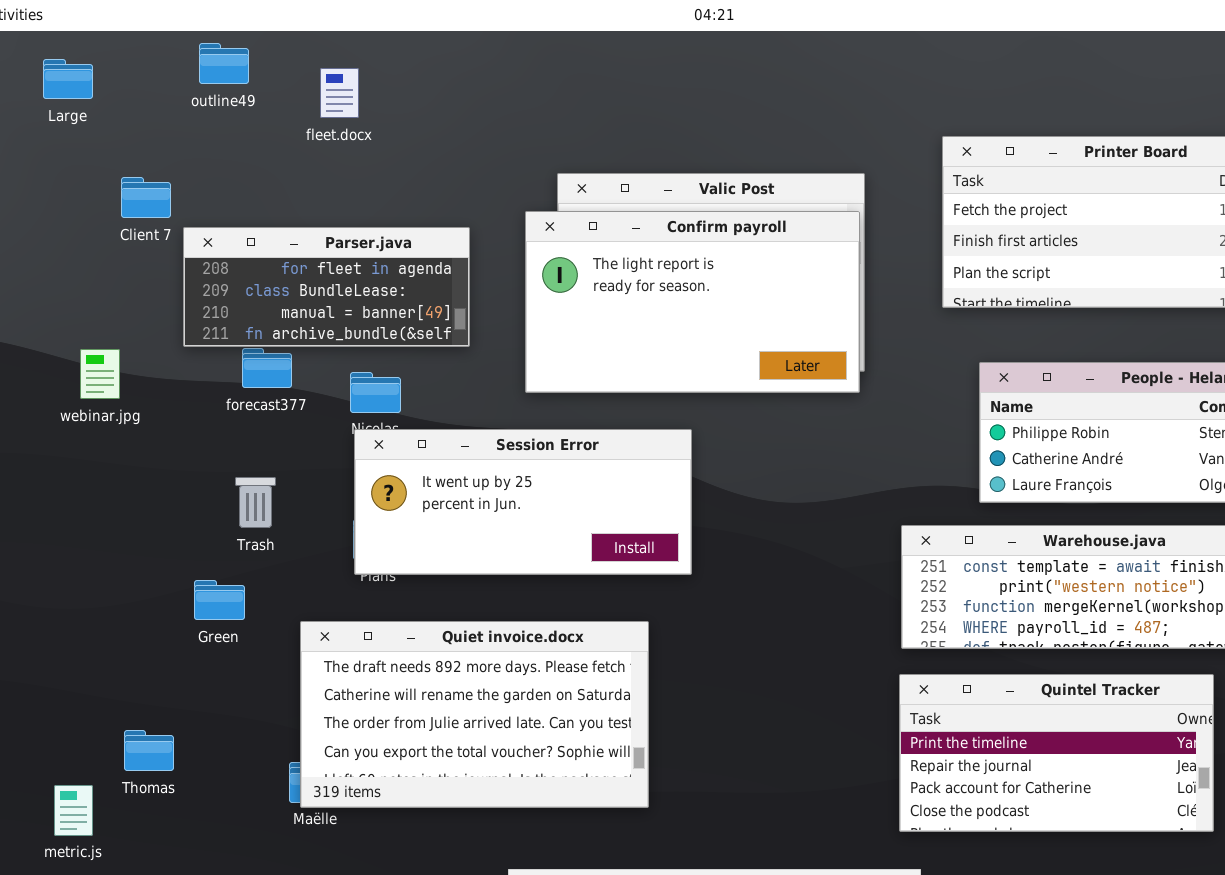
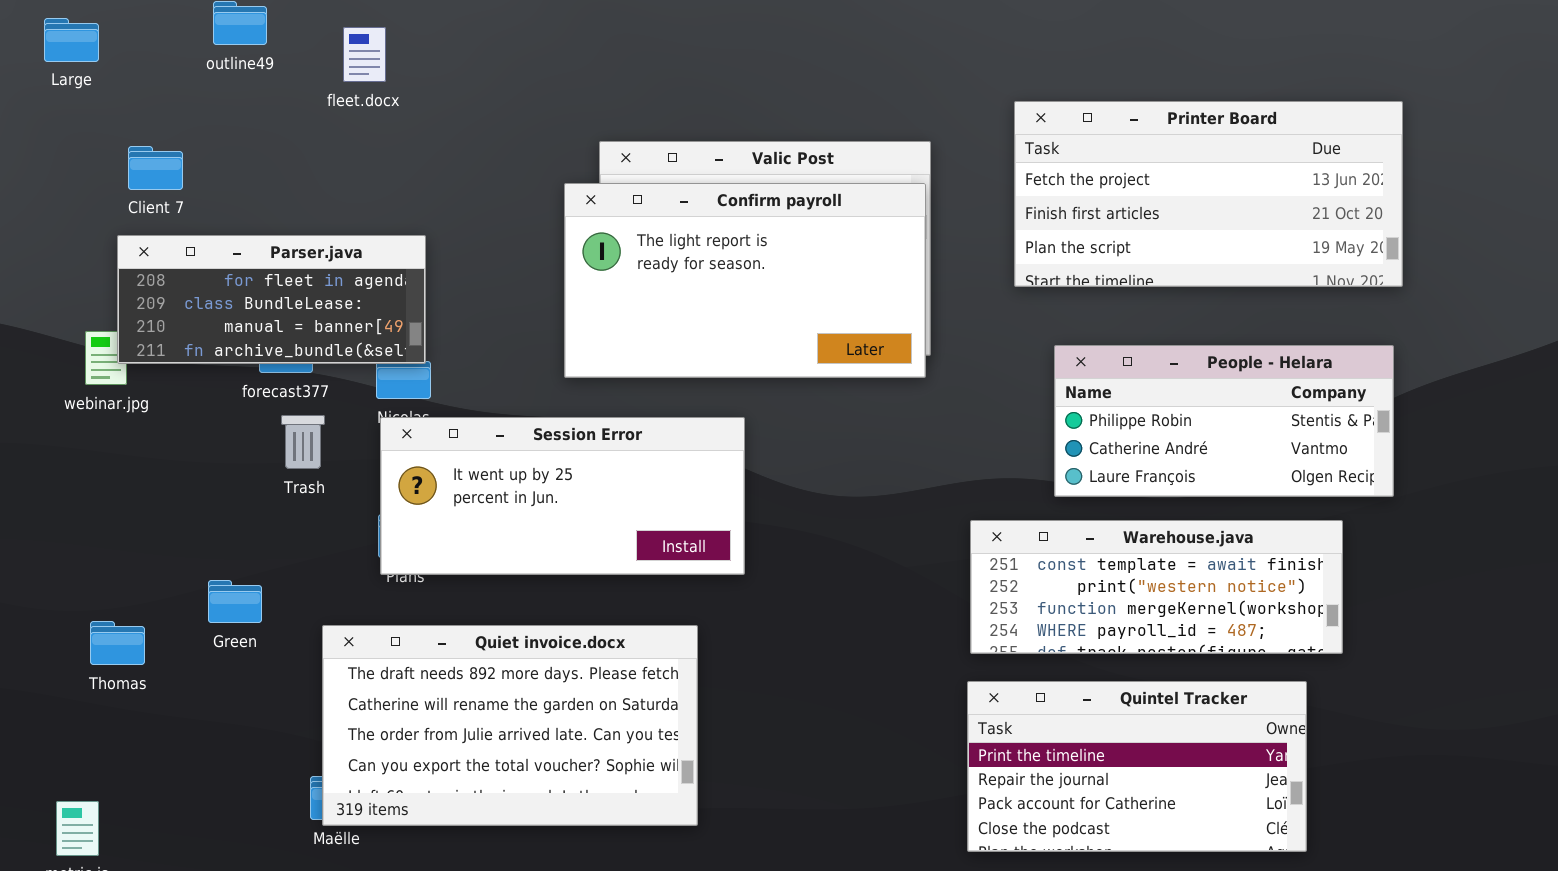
Parser.java: [183,227,470,347] -> [117,235,426,364], moved
Trash: [235,477,276,528] -> [281,415,325,469], moved
Thomas: [124,730,174,771] -> [90,621,145,665], moved

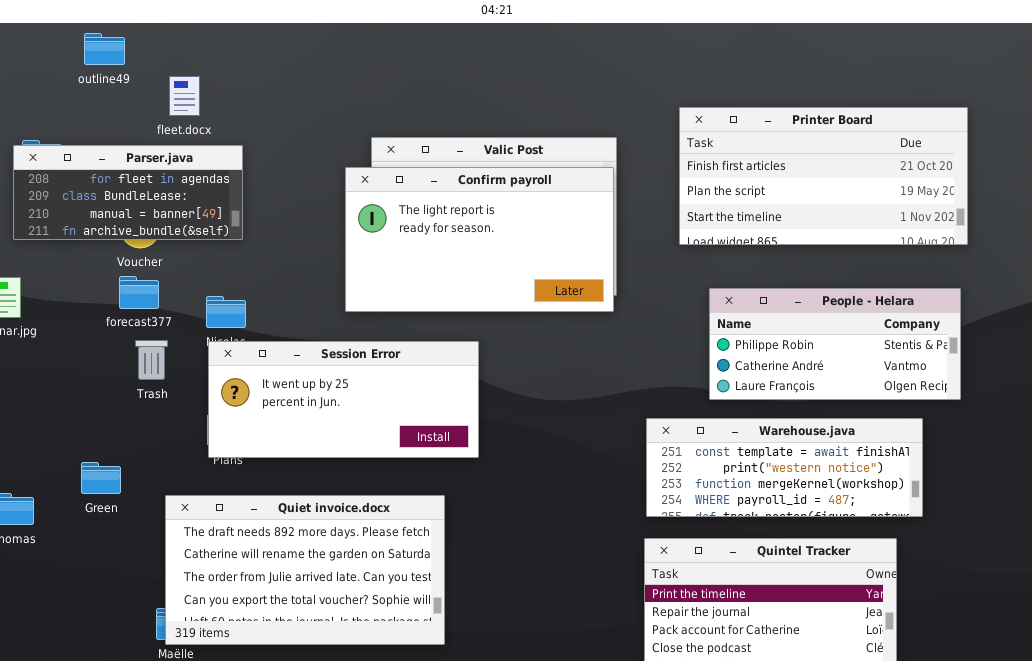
fleet.docx: [343,27,386,82] -> [169,76,200,116], moved
Printer Board: [1014,101,1403,287] -> [679,107,968,245], scrolled down 1 row
Parser.java: [117,235,426,364] -> [13,145,243,240], moved

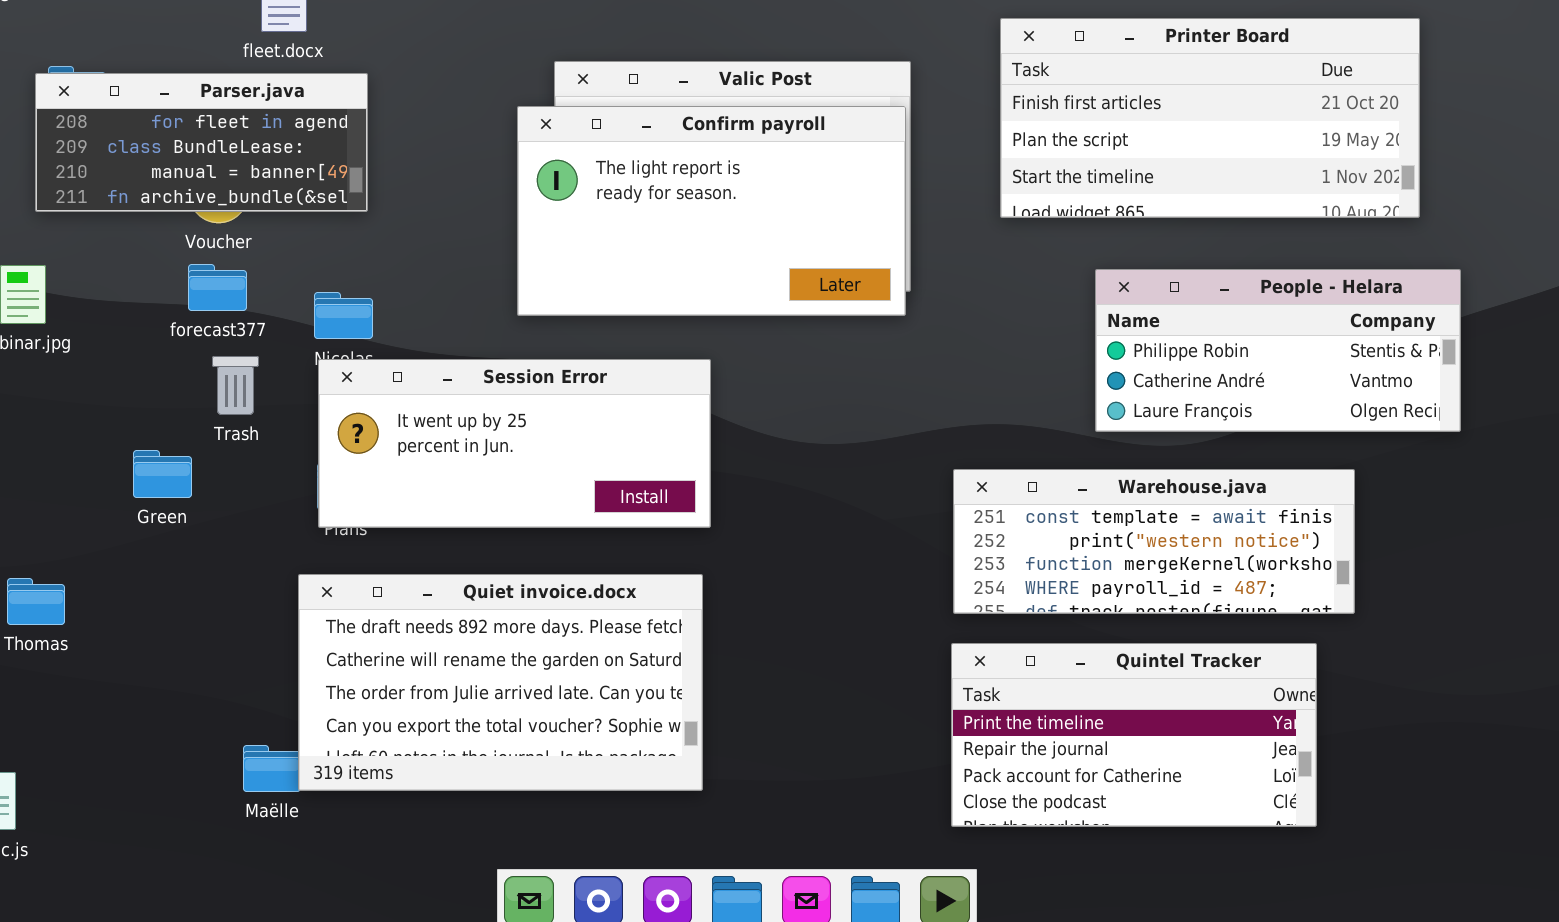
People - Helara: [709,288,961,400] -> [1095,269,1461,432], moved
Green: [81,462,121,494] -> [133,450,192,498], moved
Quiet invoice.docx: [165,495,445,645] -> [298,574,703,791], moved

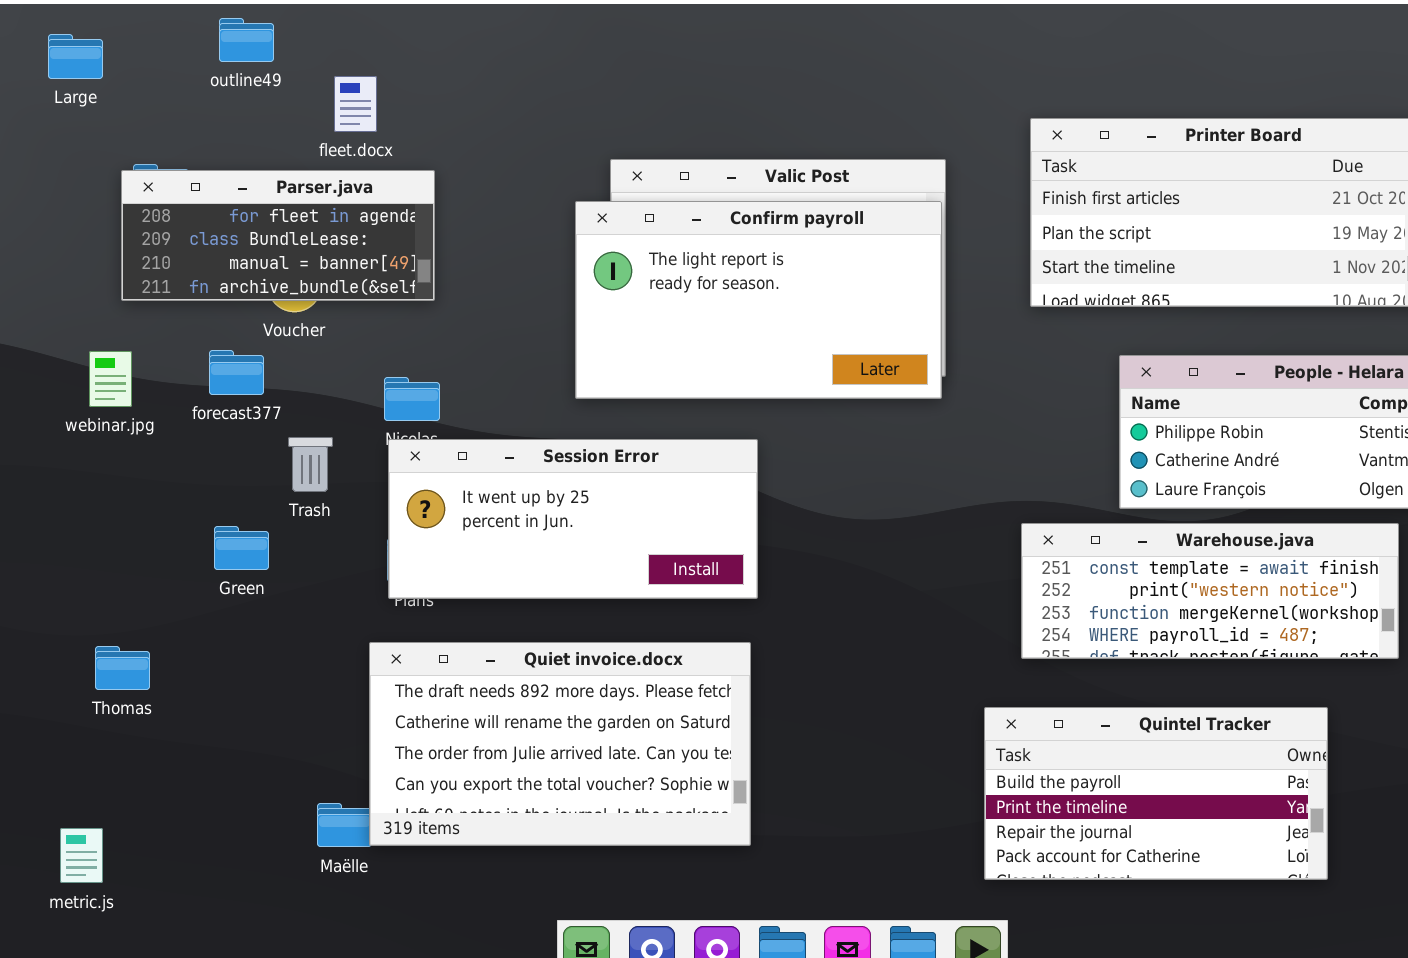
forecast377: [188,264,247,311] -> [209,350,264,395], moved
Warehouse.java: [953,469,1355,614] -> [1021,523,1399,659], moved
Quintel Tracker: [951,643,1317,827] -> [984,707,1328,880], scrolled up 1 row

